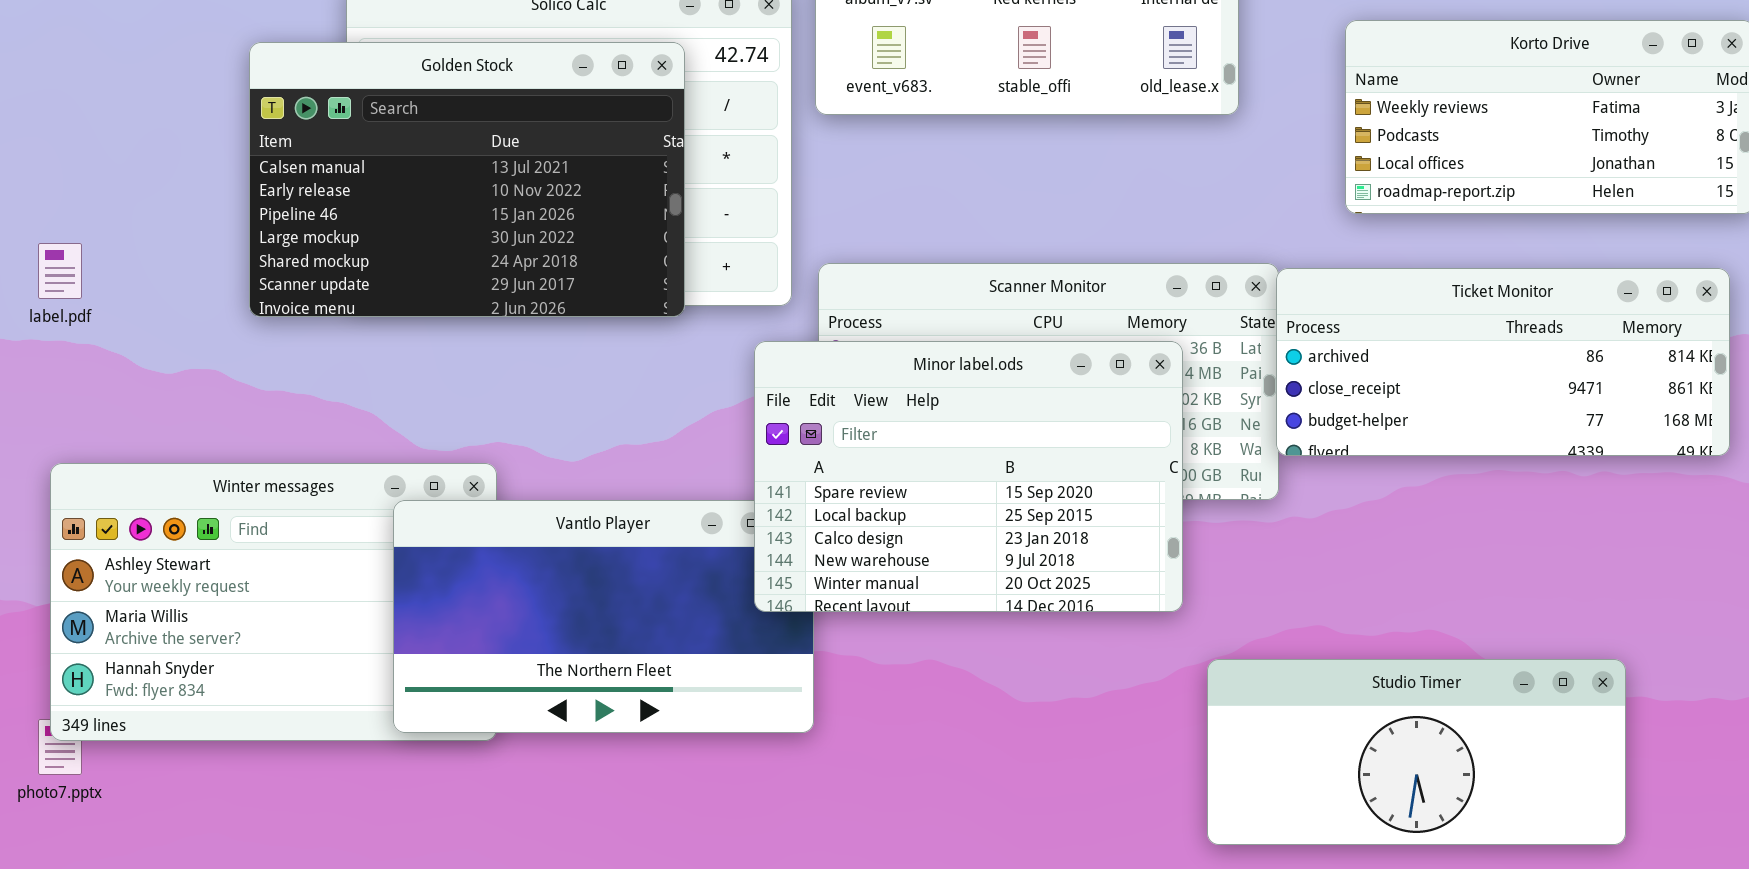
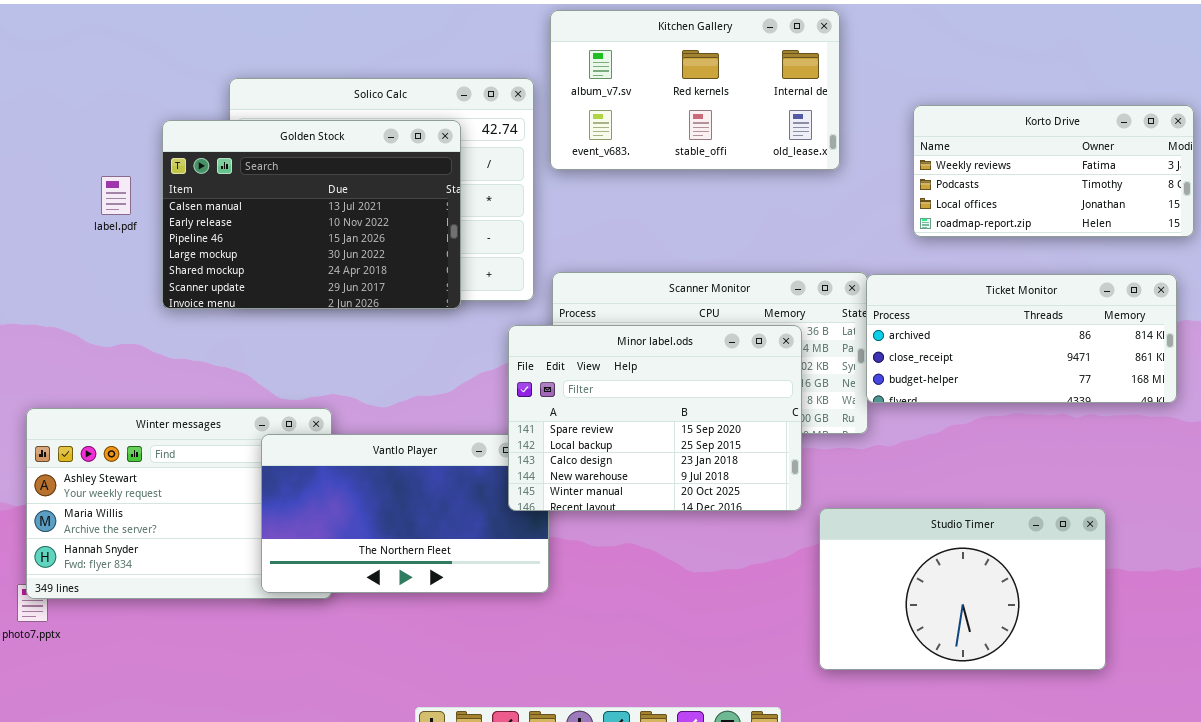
label.pdf: [38,243,82,299] -> [101,176,131,215], moved
Studio Timer: [1207,659,1626,845] -> [819,508,1106,670], resized

